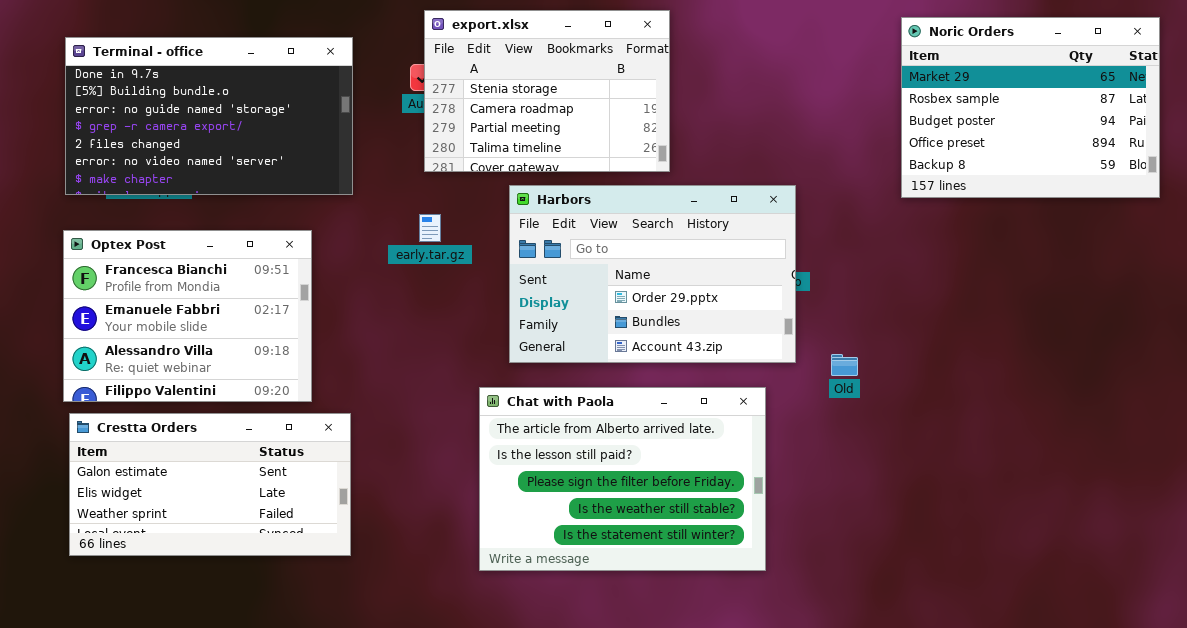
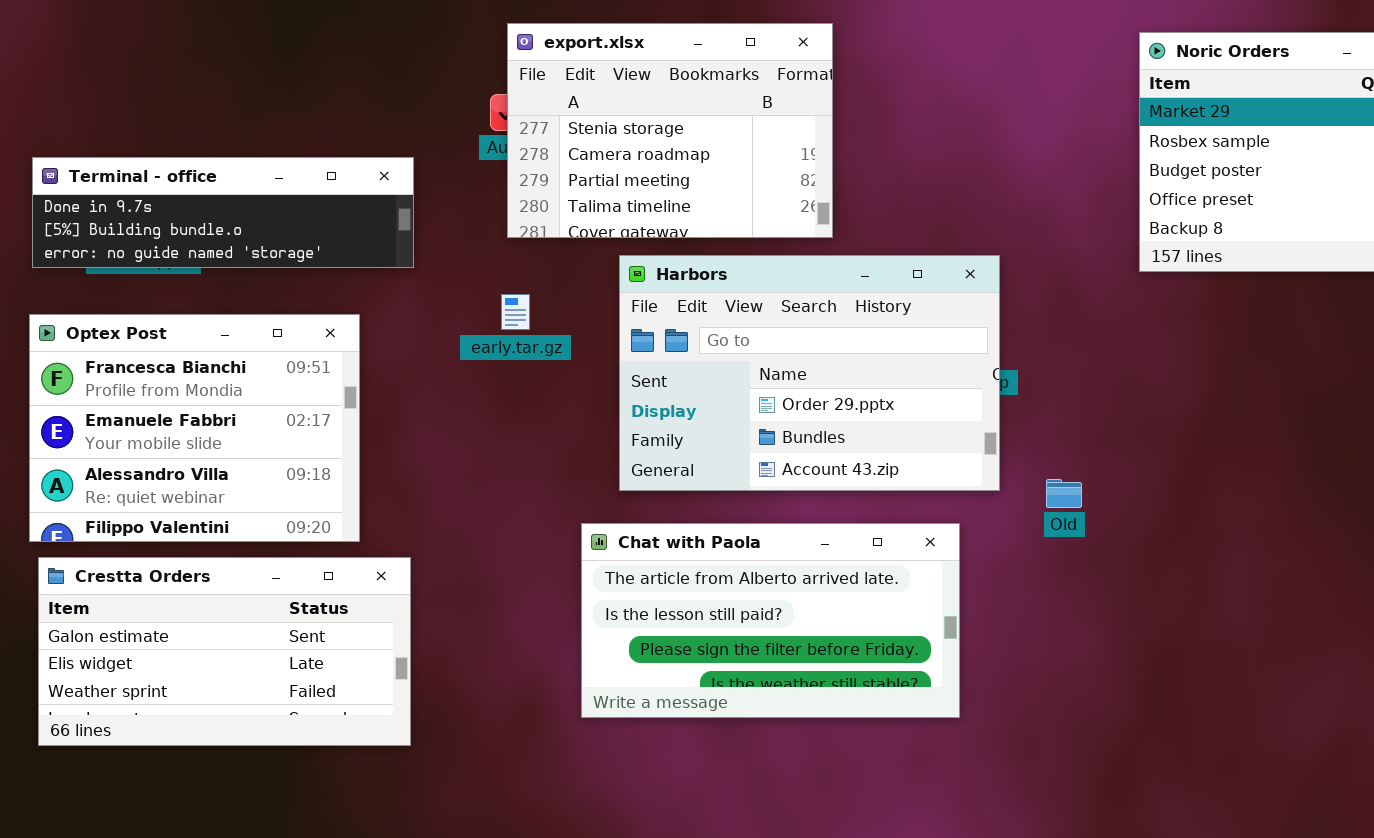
Terminal - office: [65,37,353,195] -> [32,157,414,268], resized
Chat with Paola: [479,387,766,571] -> [581,523,960,718], resized

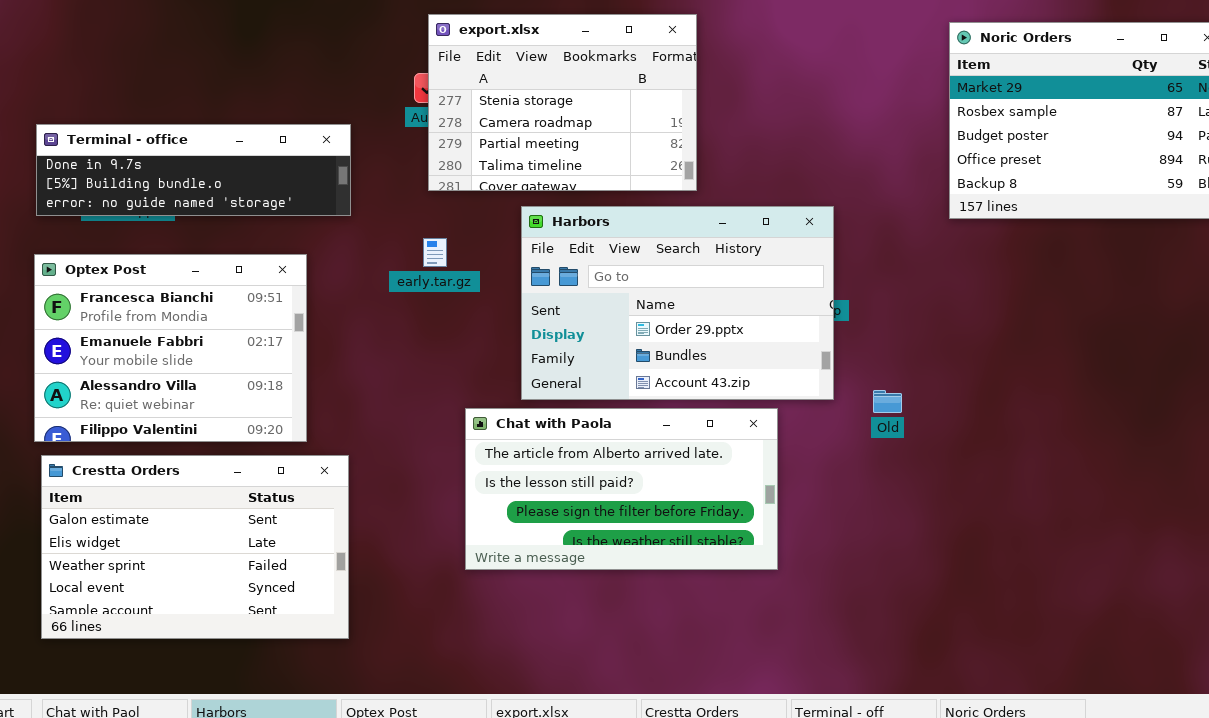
Chat with Paola: [581,523,960,718] -> [465,408,778,570], moved
Crestta Orders: [38,557,411,746] -> [41,455,349,639], resized

